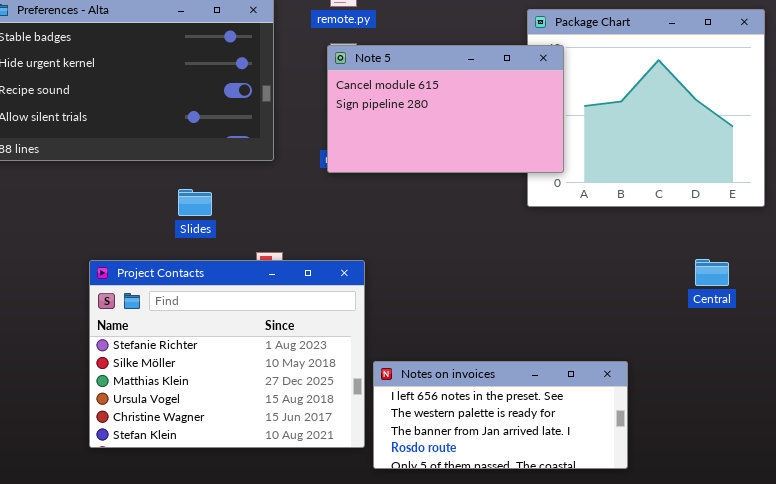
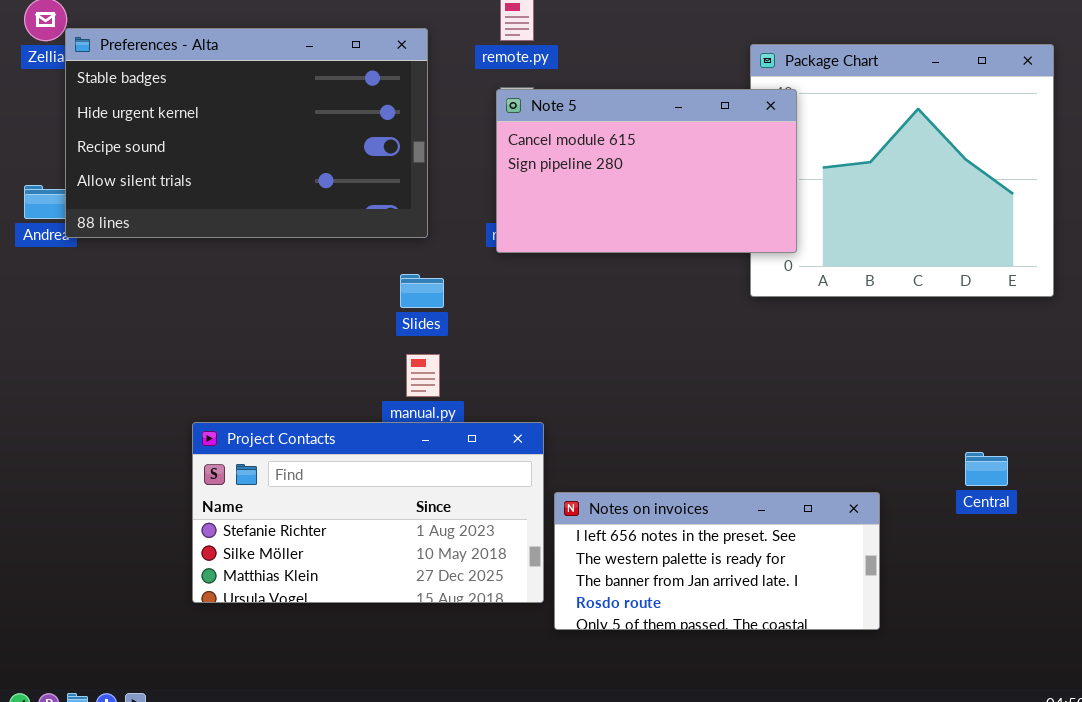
Slides: [178,189,212,216] -> [400,274,444,308], moved
Central: [695,259,729,286] -> [965,452,1008,486], moved
Project Contacts: [89,260,365,448] -> [192,422,544,603], resized

